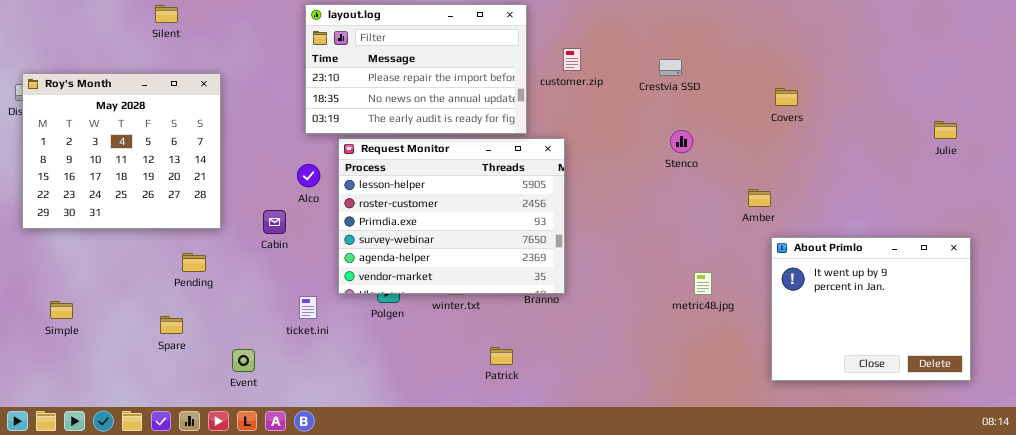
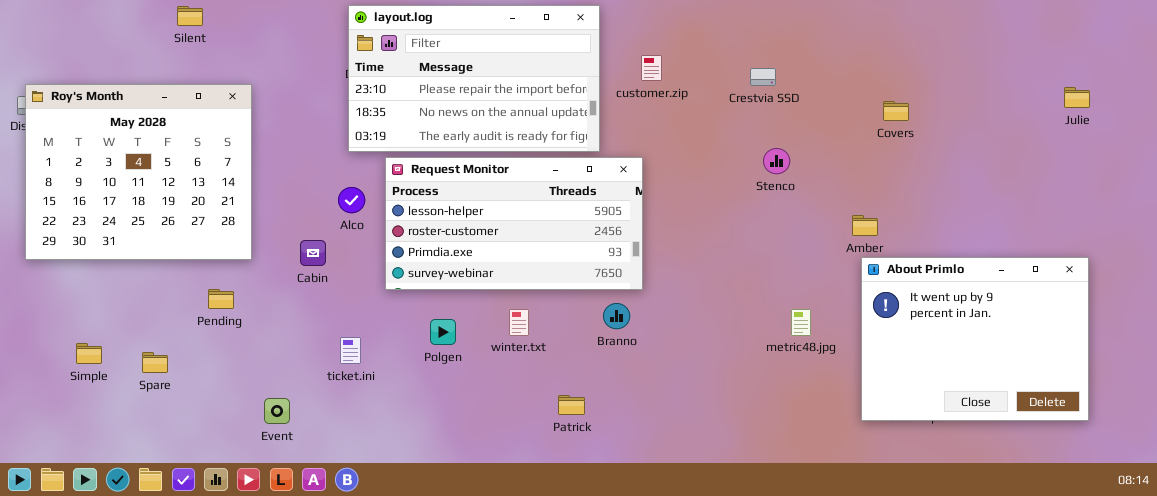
Julie: [934,121,957,139] -> [1064,87,1090,108], moved
Request Monitor: [338,138,565,294] -> [385,157,643,290], resized
About Primlo: [771,237,971,381] -> [861,257,1089,421], moved
Simple: [50,301,73,319] -> [76,343,102,364], moved
Spare: [160,316,183,334] -> [142,352,168,373], moved

